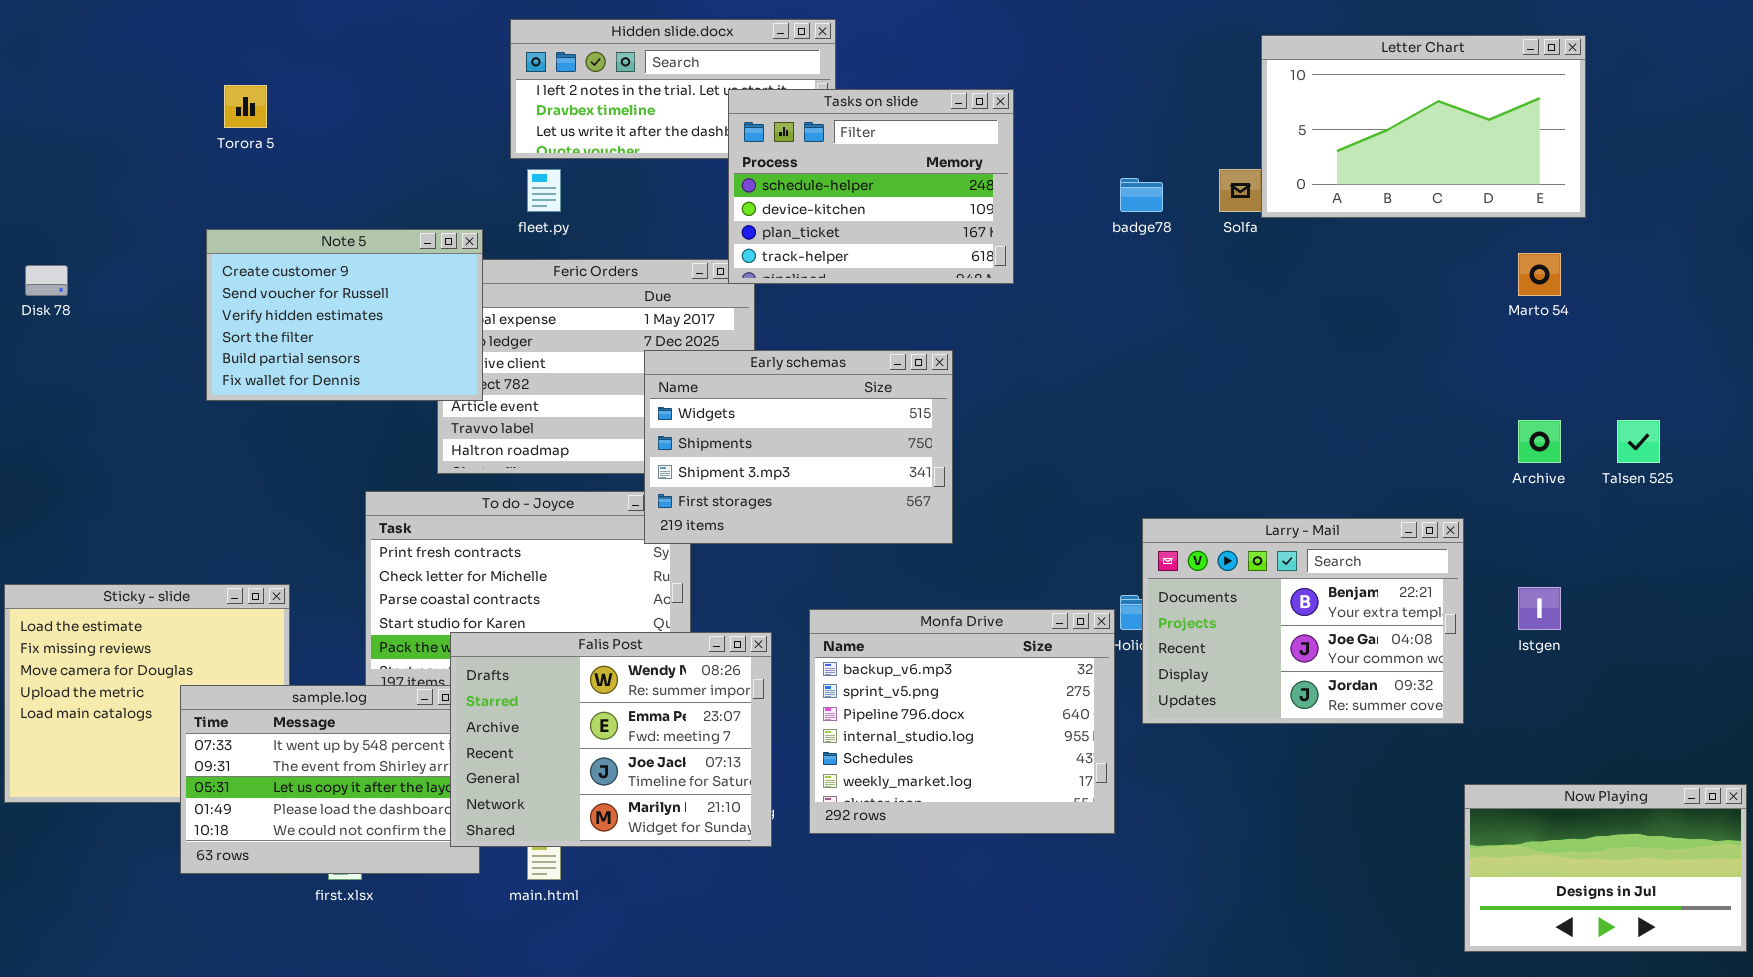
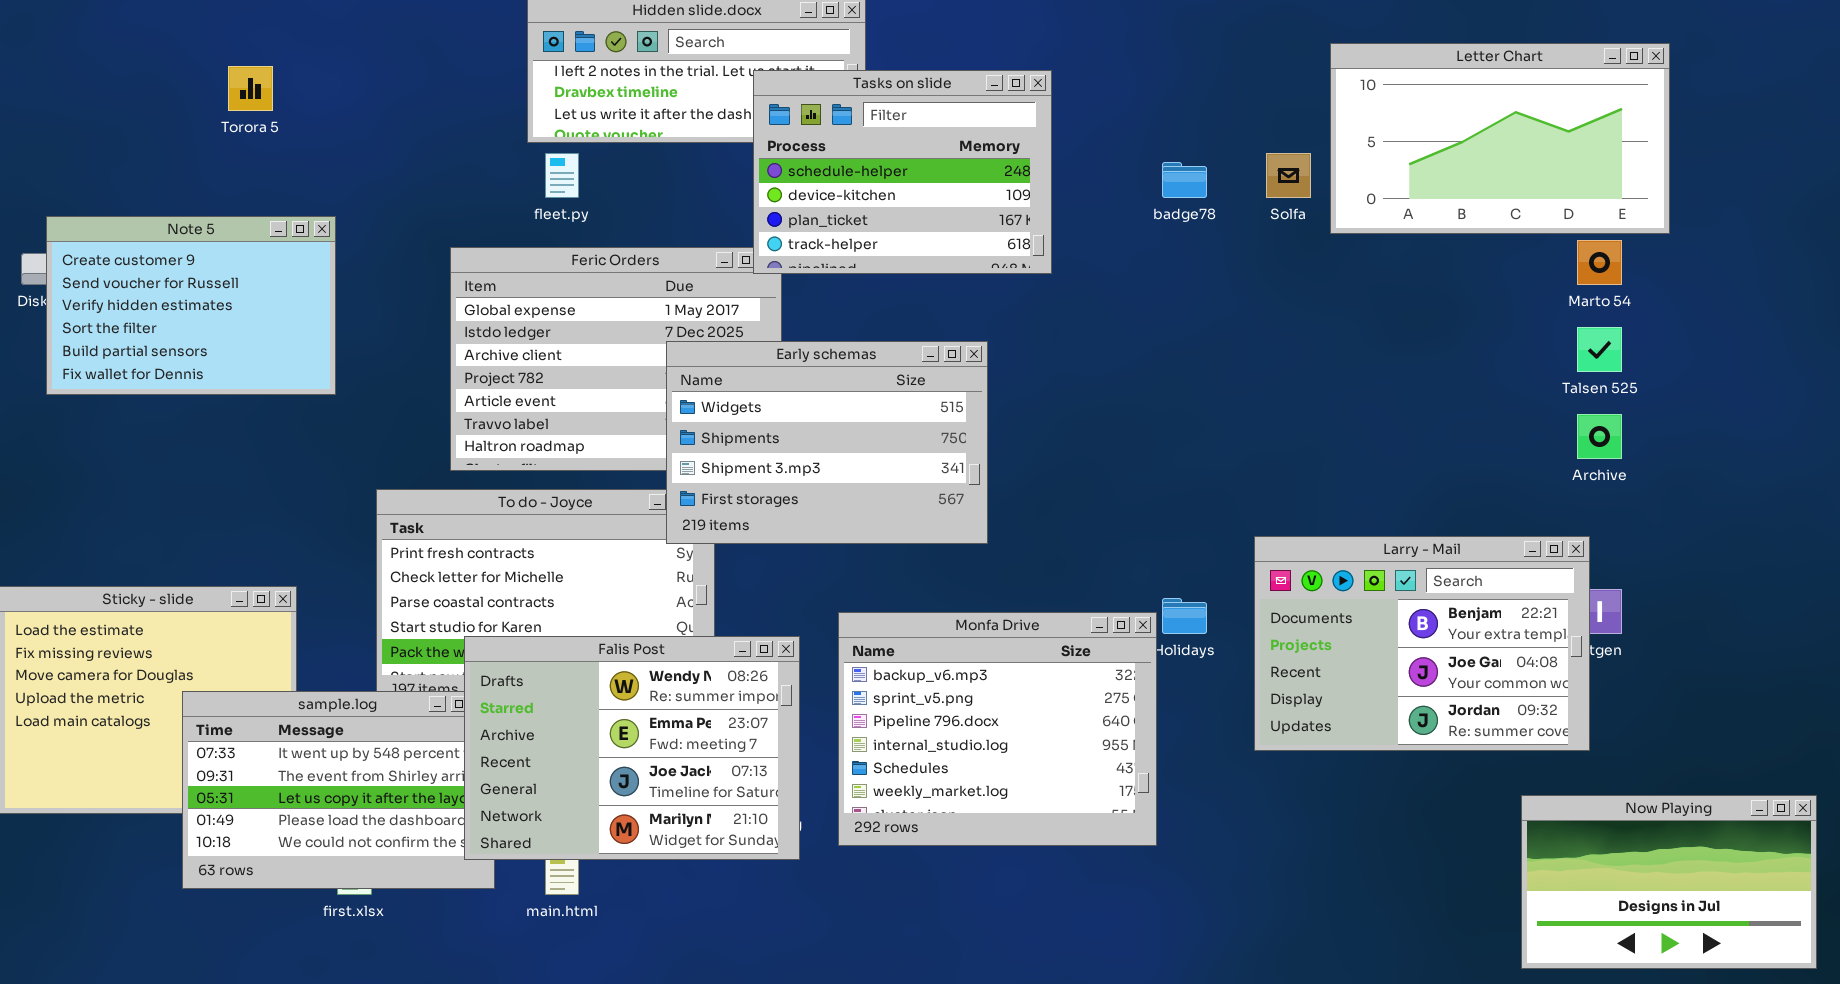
Letter Chart: [1261,35,1586,218] -> [1330,43,1670,234], moved
Note 5: [206,229,483,401] -> [46,216,336,395], moved
Talsen 525: [1617,420,1660,463] -> [1577,327,1622,372], moved
Larry - Mail: [1142,518,1464,724] -> [1254,536,1590,751], moved

